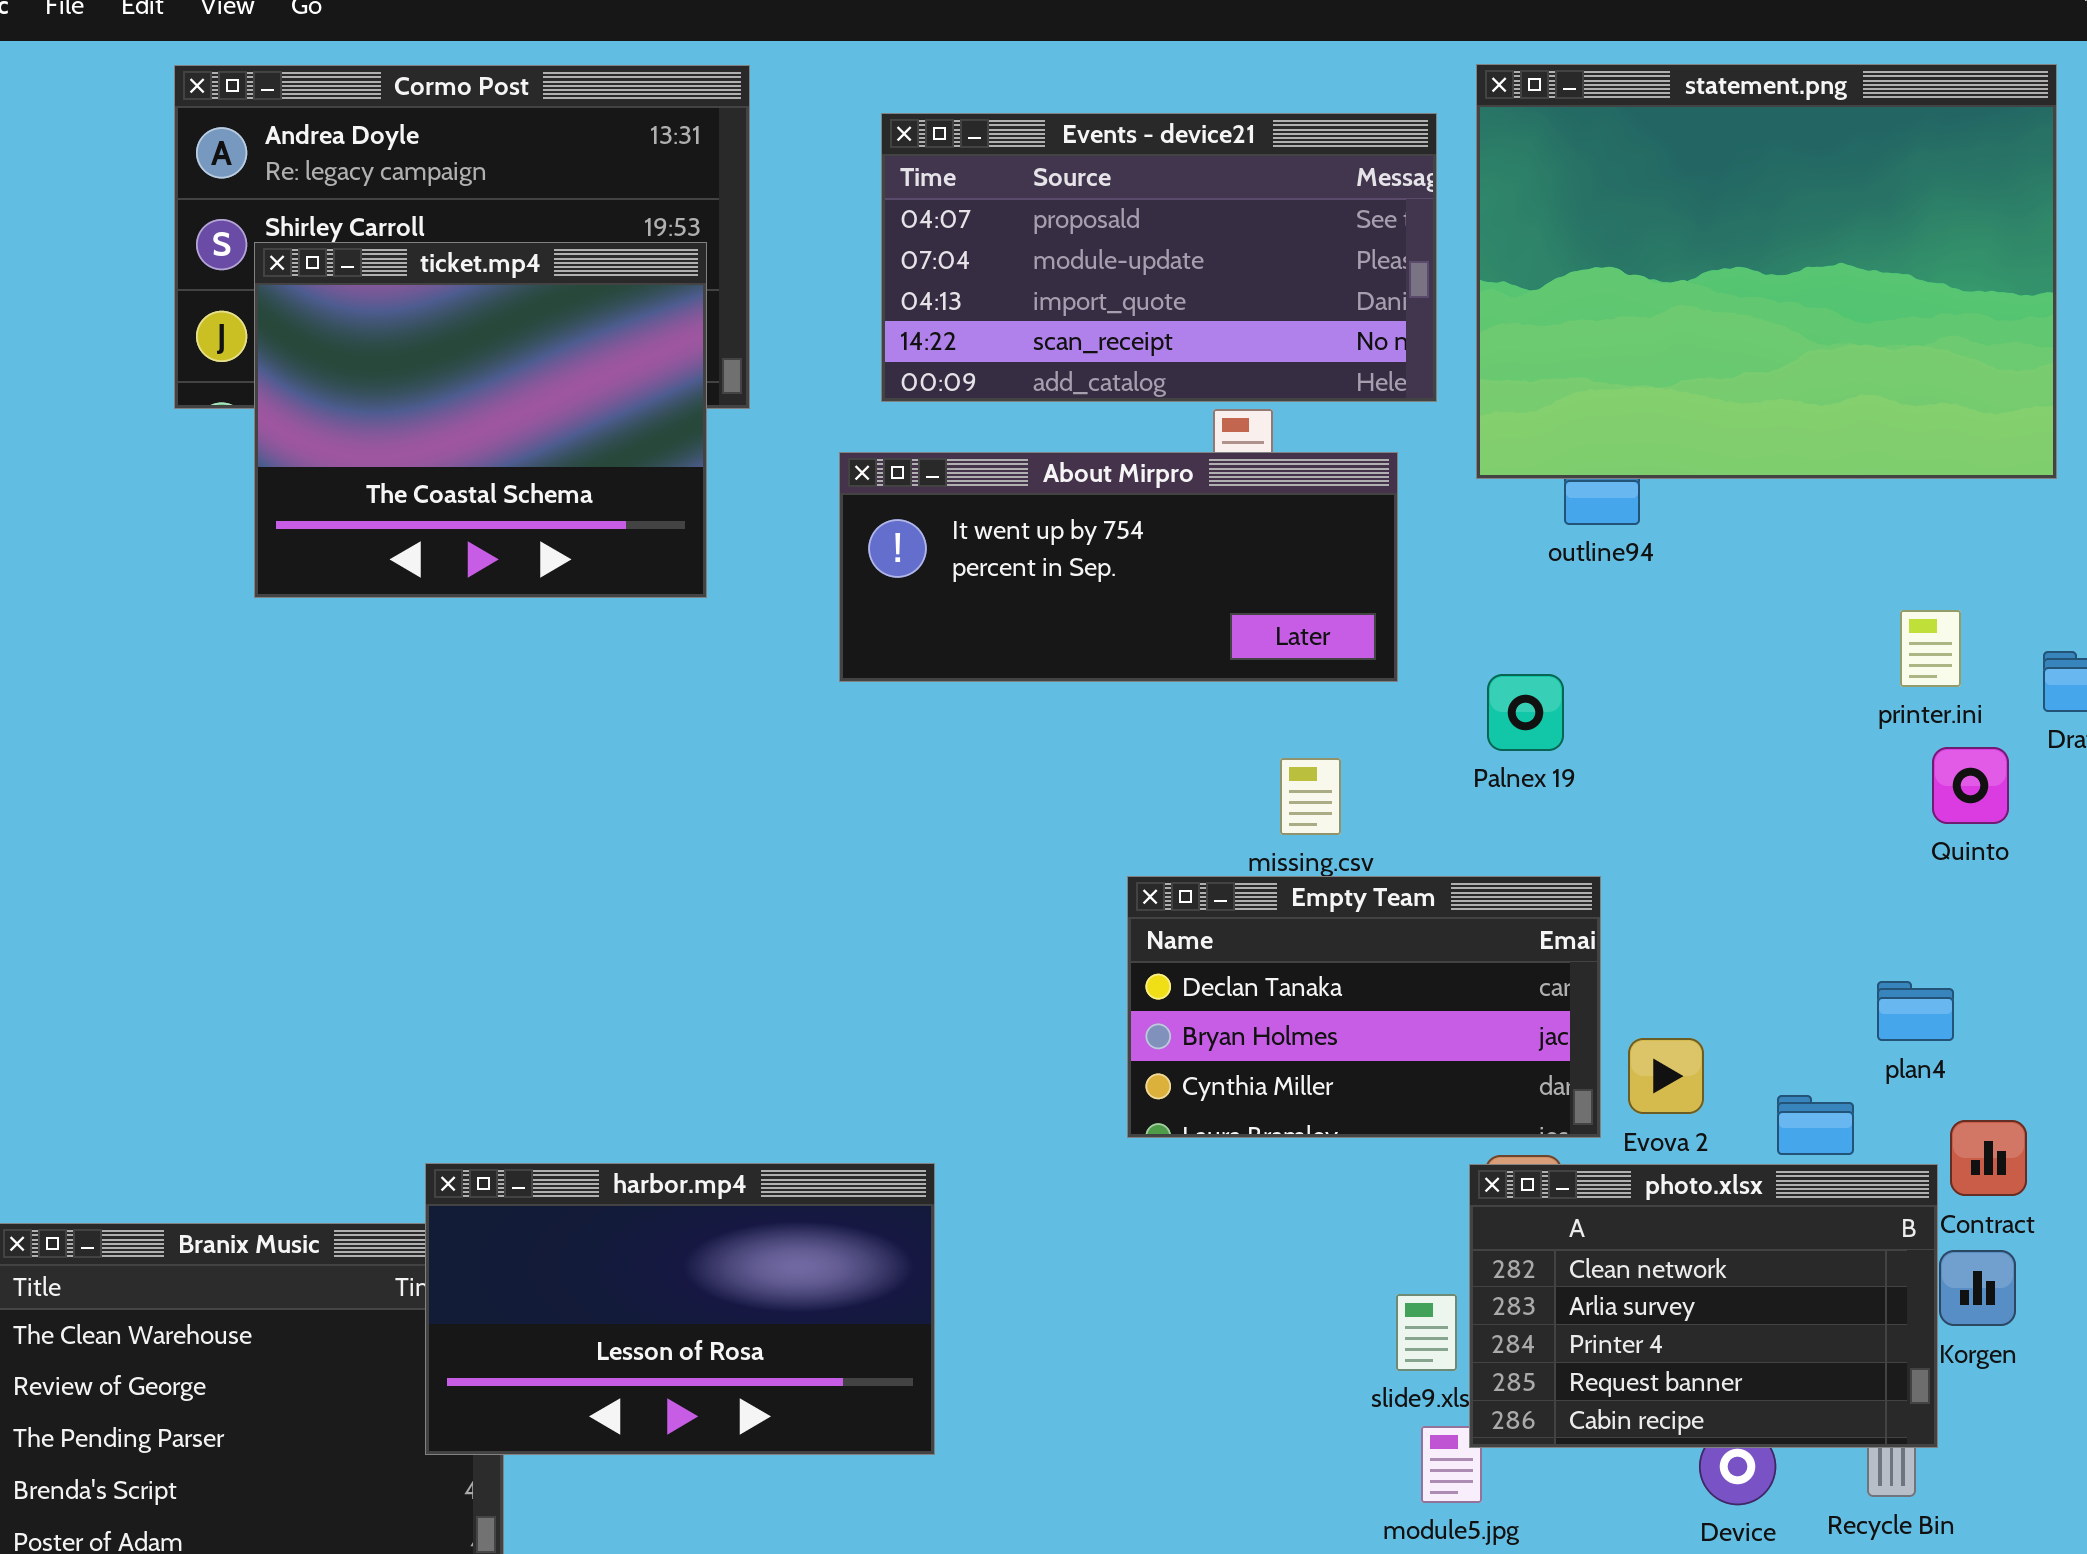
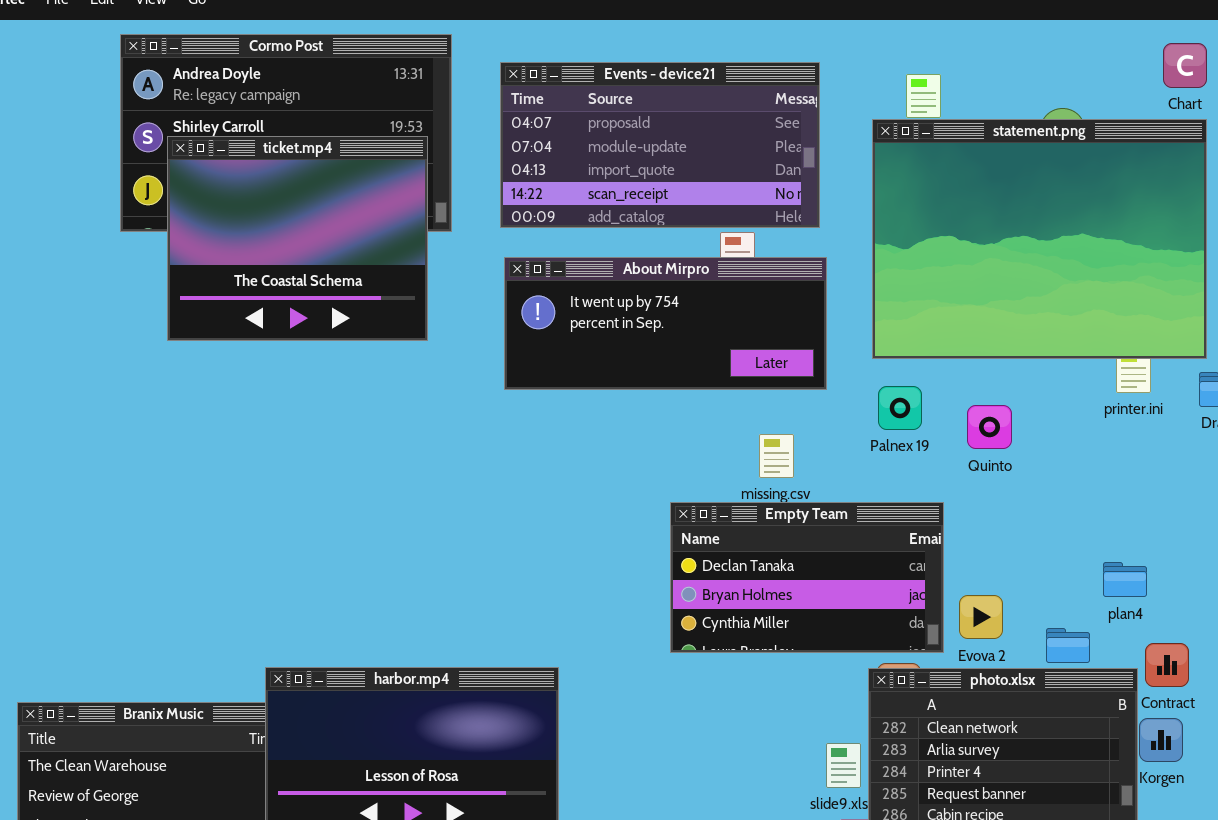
statement.png: [1476,64,2057,479] -> [872,119,1207,359], moved
Events - device21: [881,113,1437,402] -> [500,62,820,228], moved
Quinto: [1932,747,2009,824] -> [967,405,1012,449], moved

